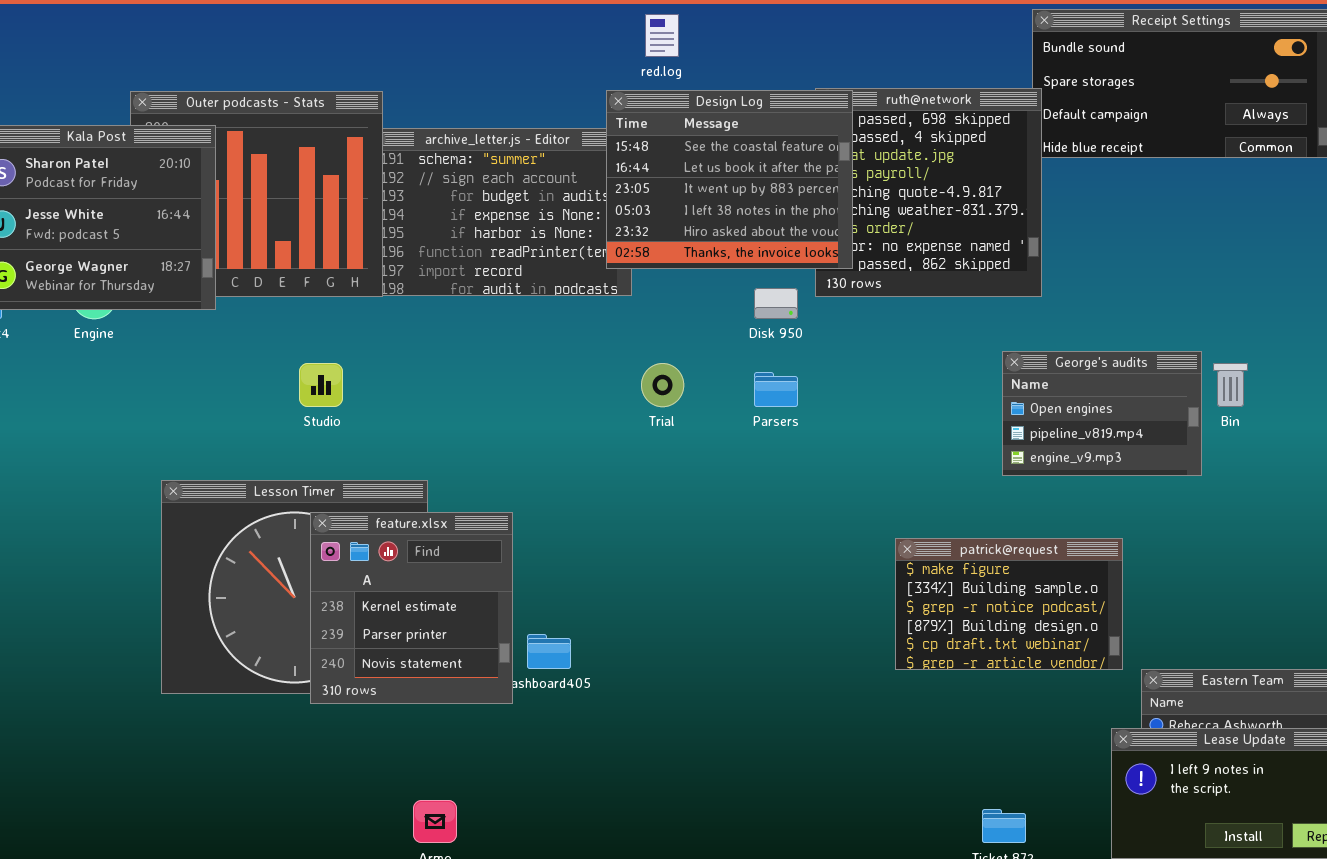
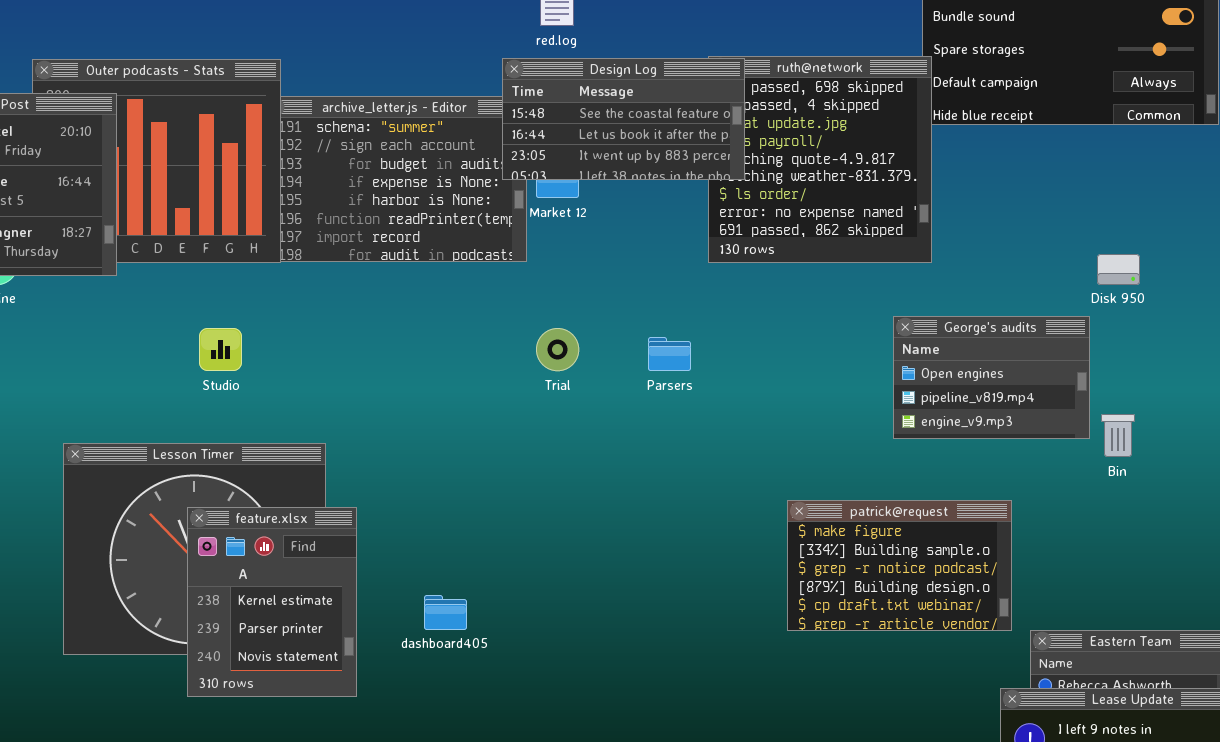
Design Log: [606,90,853,269] -> [502,58,745,180], resized
Disk 950: [754,288,798,319] -> [1097,254,1140,285], moved
Bin: [1213,363,1248,407] -> [1101,414,1135,457], moved
feature.xlsx: [310,512,513,704] -> [187,507,357,697], moved, resized

